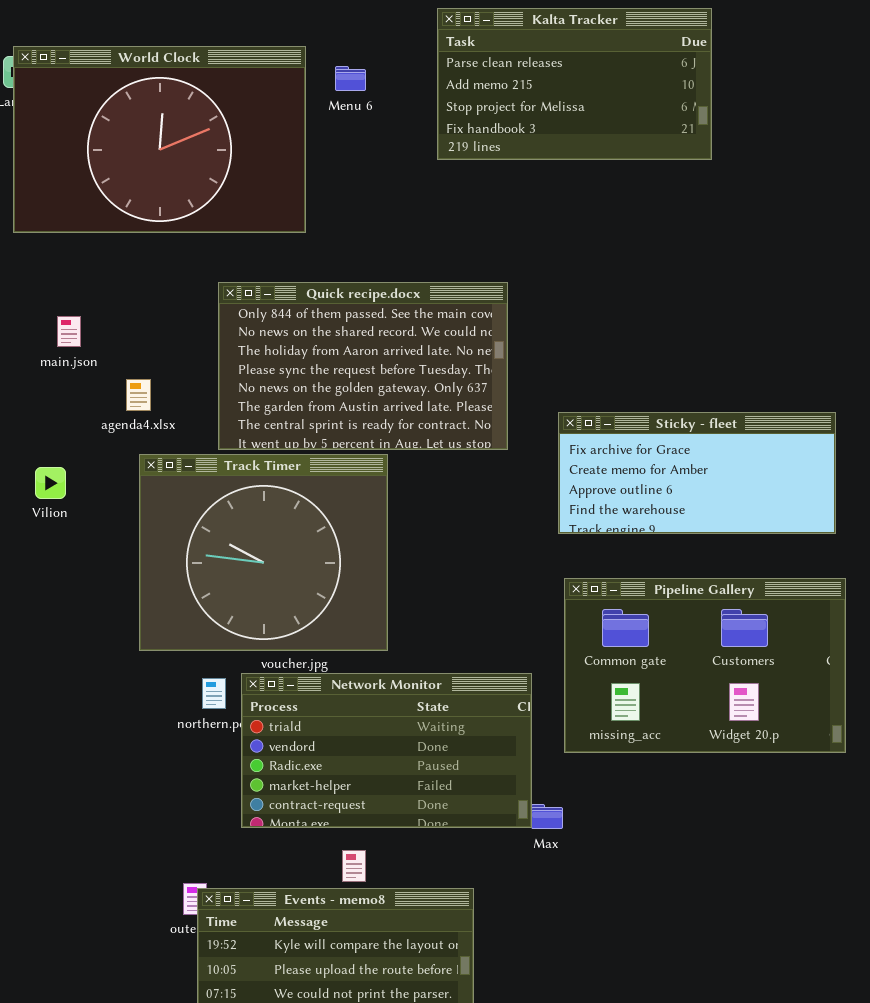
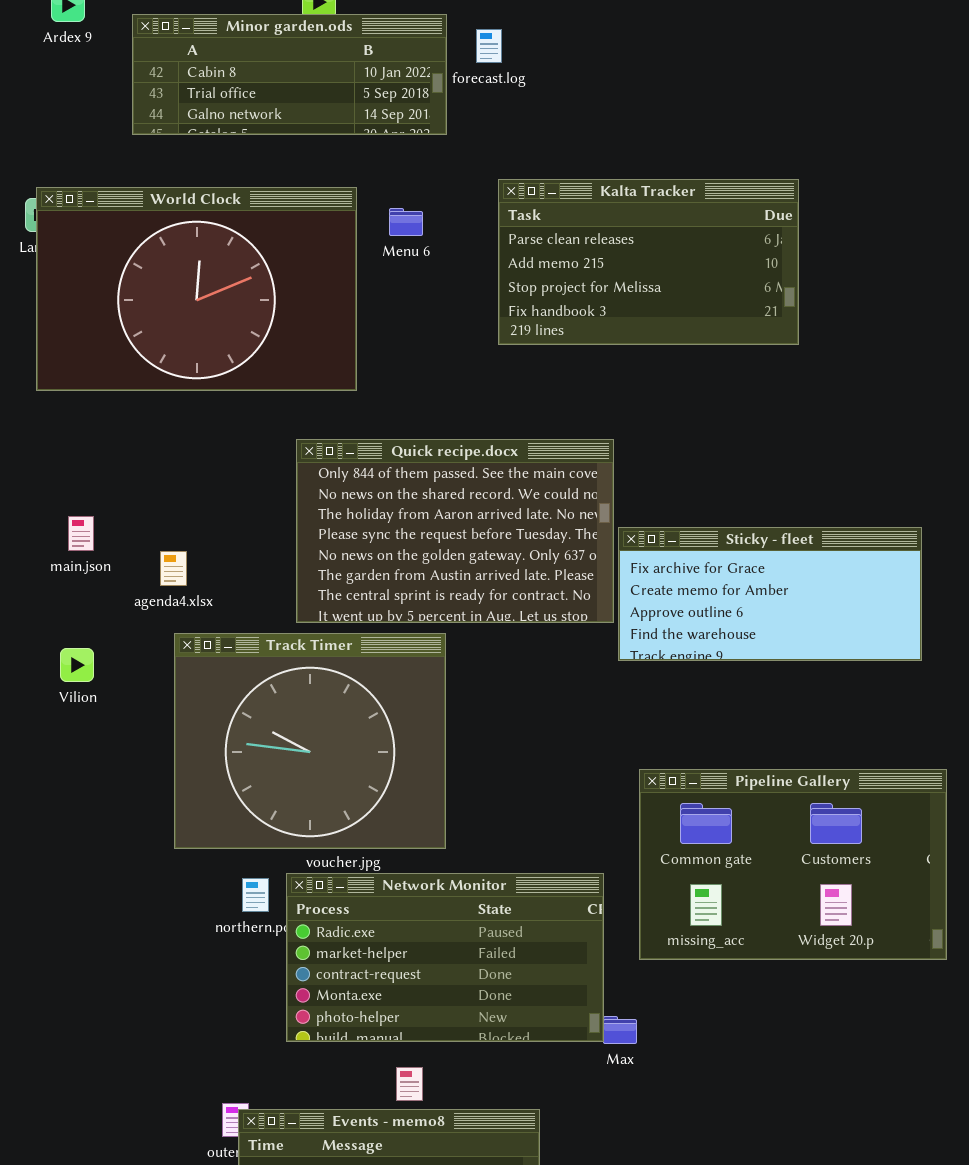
Kalta Tracker: [437,8,712,160] -> [498,179,799,345], moved
Quick recipe.docx: [218,282,508,450] -> [296,439,614,623], moved
main.json: [57,316,81,347] -> [68,516,94,551], moved
Sticky - fleet: [558,412,836,534] -> [618,527,922,661], moved
Network Monitor: [241,673,532,828] -> [286,873,604,1042], scrolled down 2 rows

